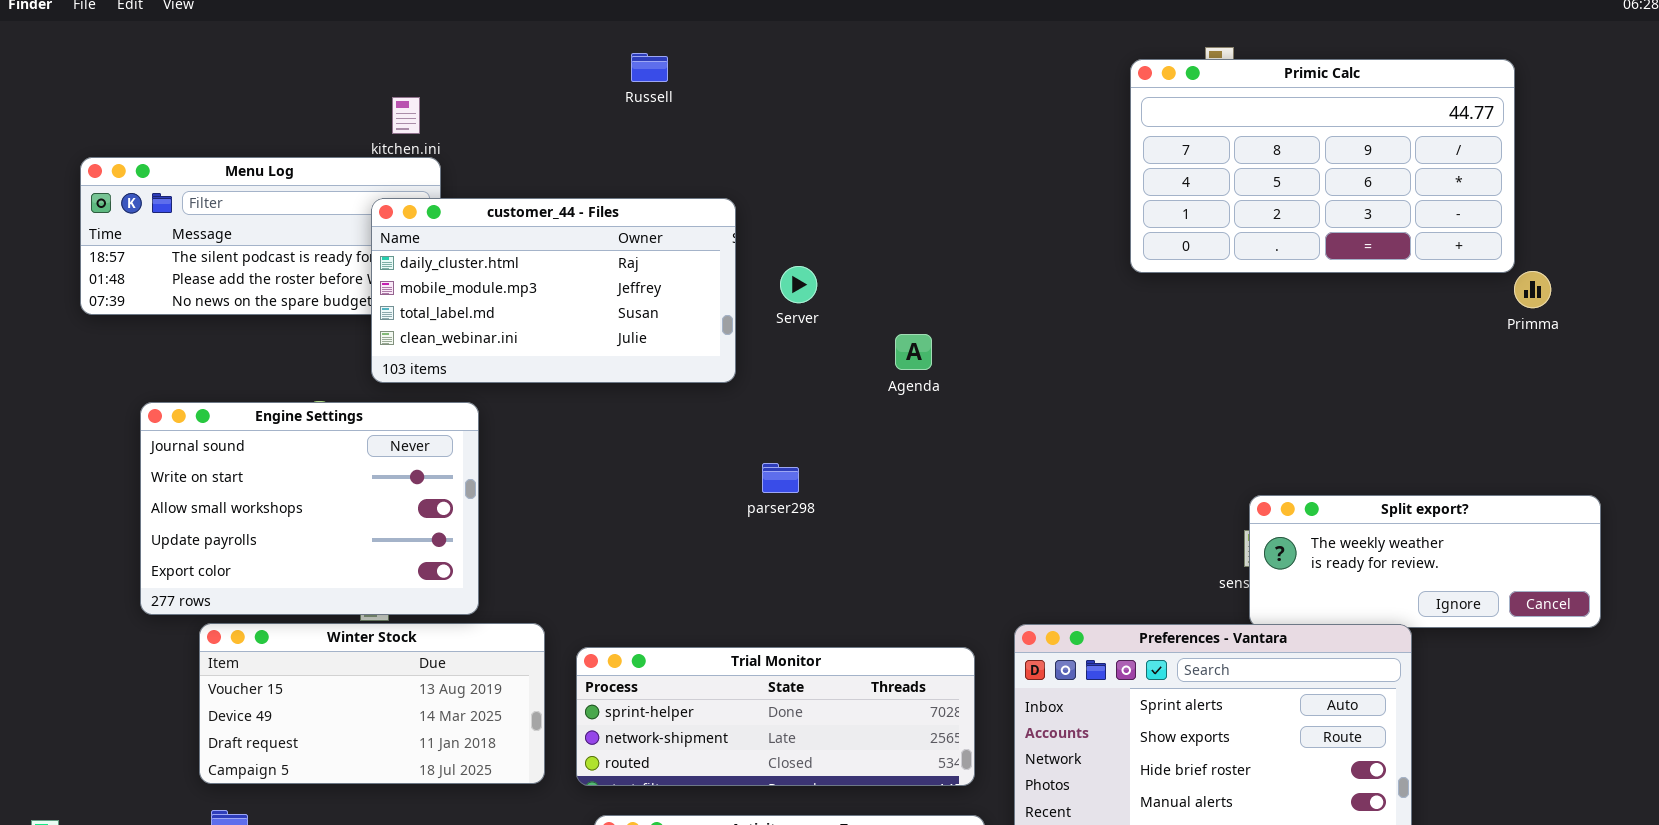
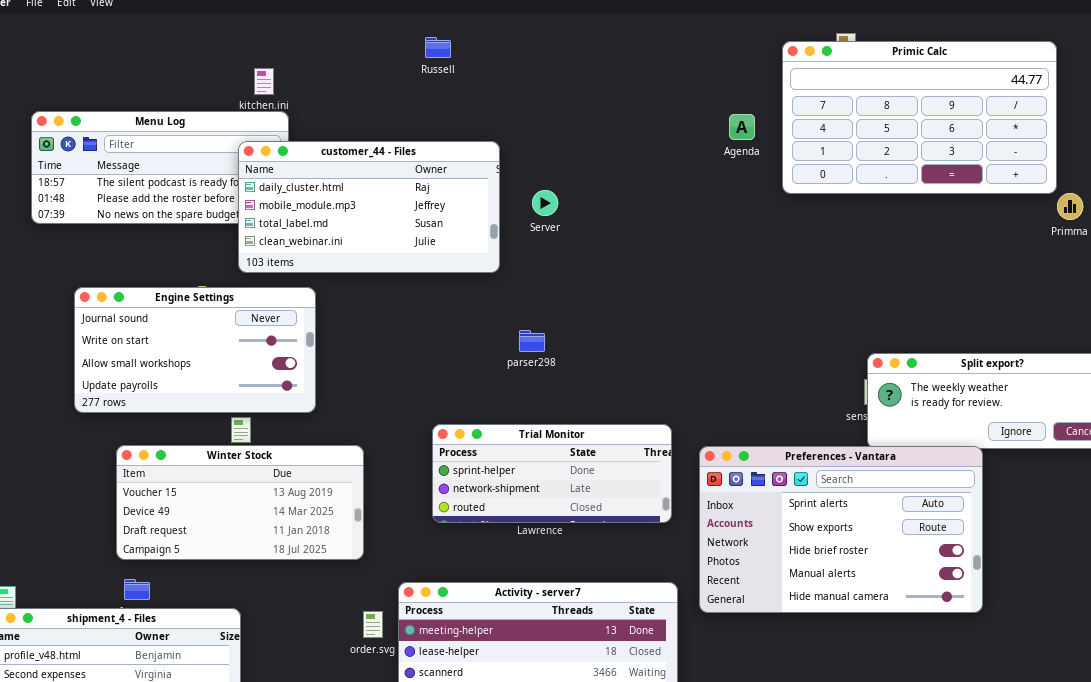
Agenda: [895,334,932,370] -> [729,114,755,140], moved
Engine Settings: [140,402,479,615] -> [74,287,316,413], resized
Trial Monitor: [576,647,975,786] -> [432,424,672,523], moved, resized

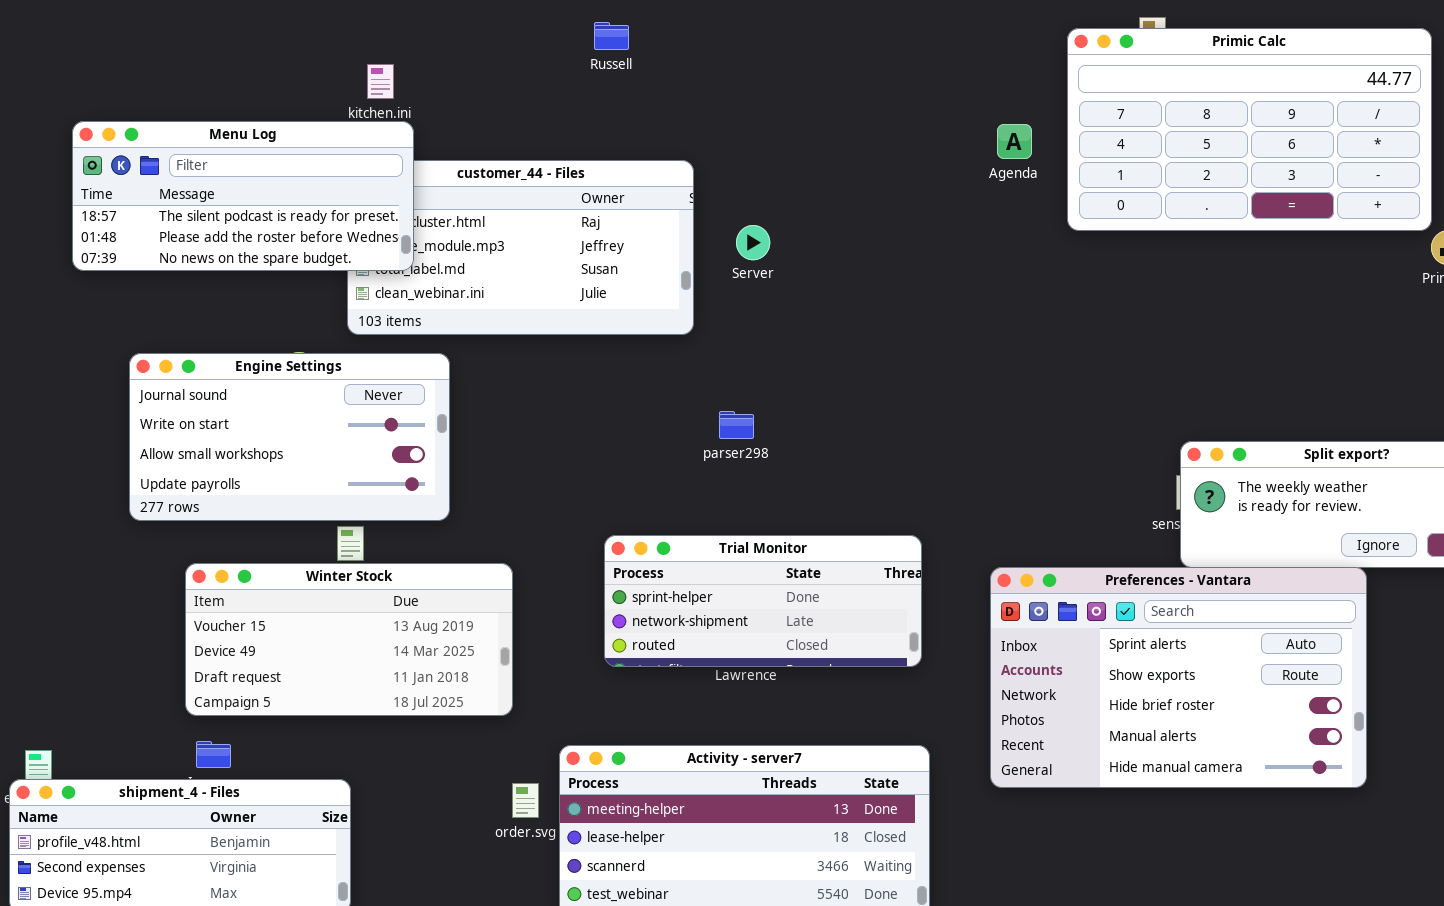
Menu Log: [31,111,289,224] -> [72,121,414,271], raised
Preferences - Vantara: [699,446,983,613] -> [990,567,1367,788], moved

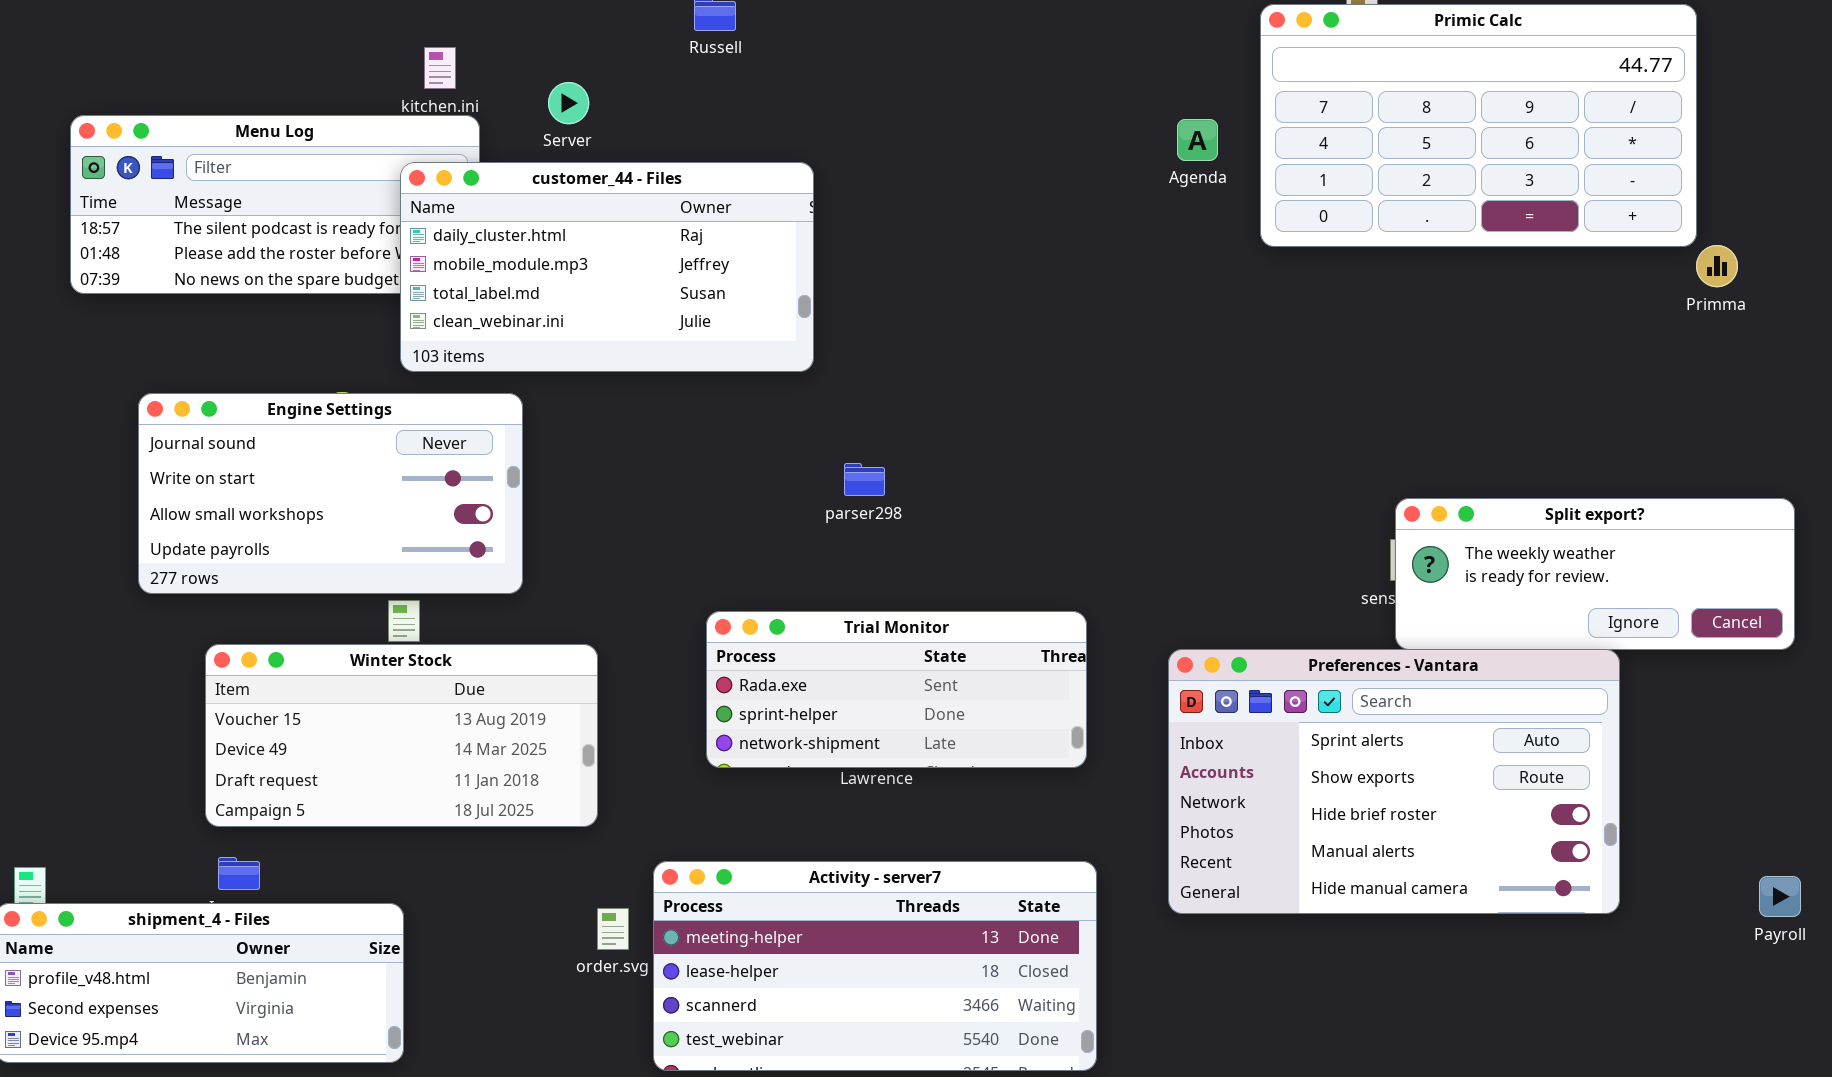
customer_44 - Files: [347,160,694,335] -> [400,162,814,372], raised
Server: [736,225,770,260] -> [548,82,589,124], moved
Trial Monitor: [604,535,922,667] -> [706,611,1087,768], scrolled up 1 row

